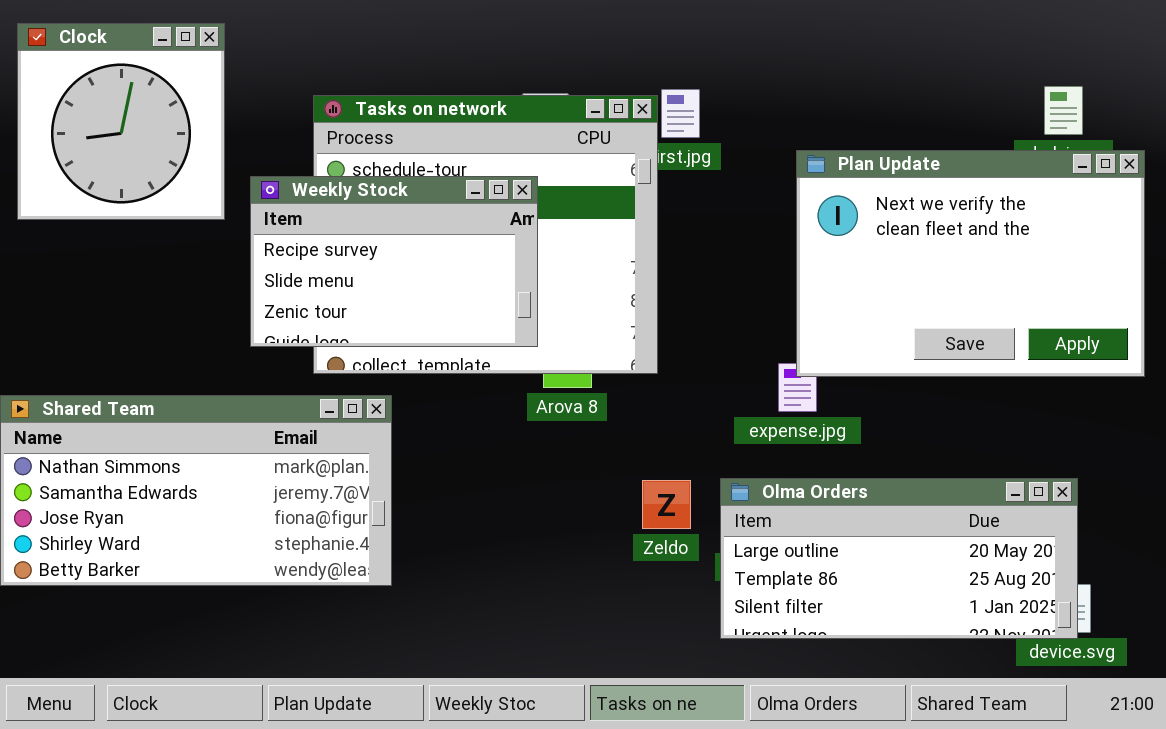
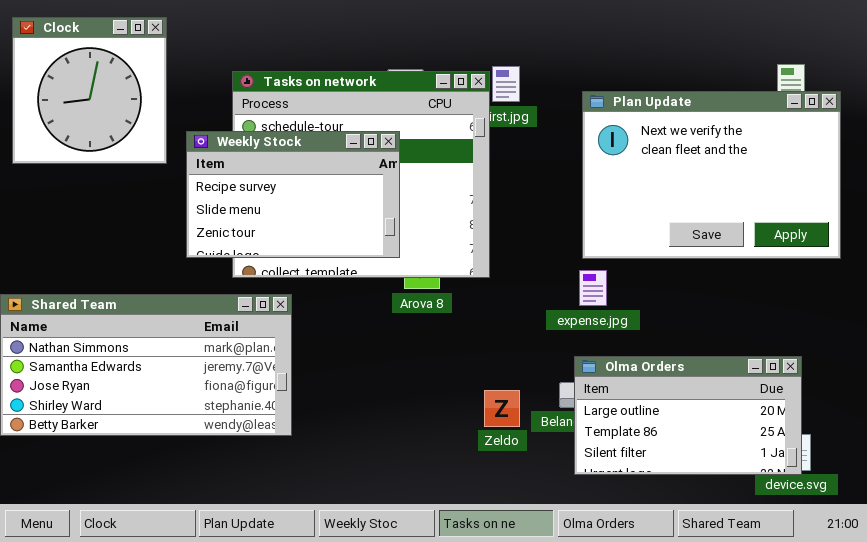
Plan Update: [796,150,1145,377] -> [582,91,841,259], moved
Olma Orders: [720,478,1078,639] -> [574,356,802,475], resized
Zeldo: [642,480,691,529] -> [484,390,520,427], moved

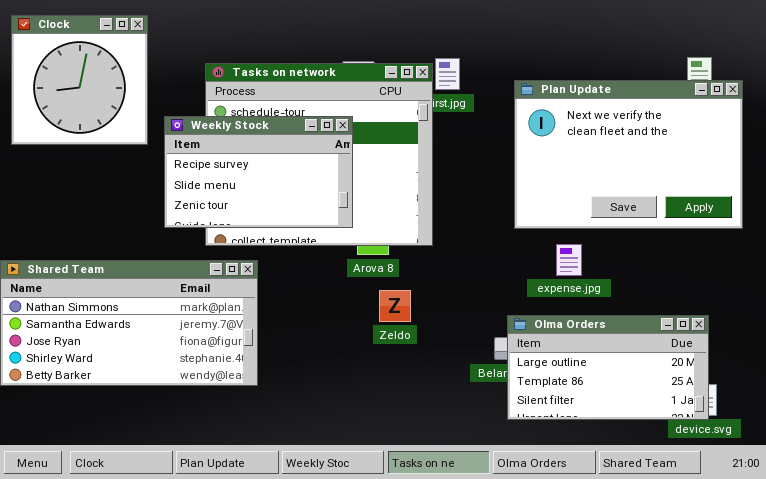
expense.jpg: [579,270,607,306] -> [556,244,582,276], moved
Zeldo: [484,390,520,427] -> [379,290,411,322], moved

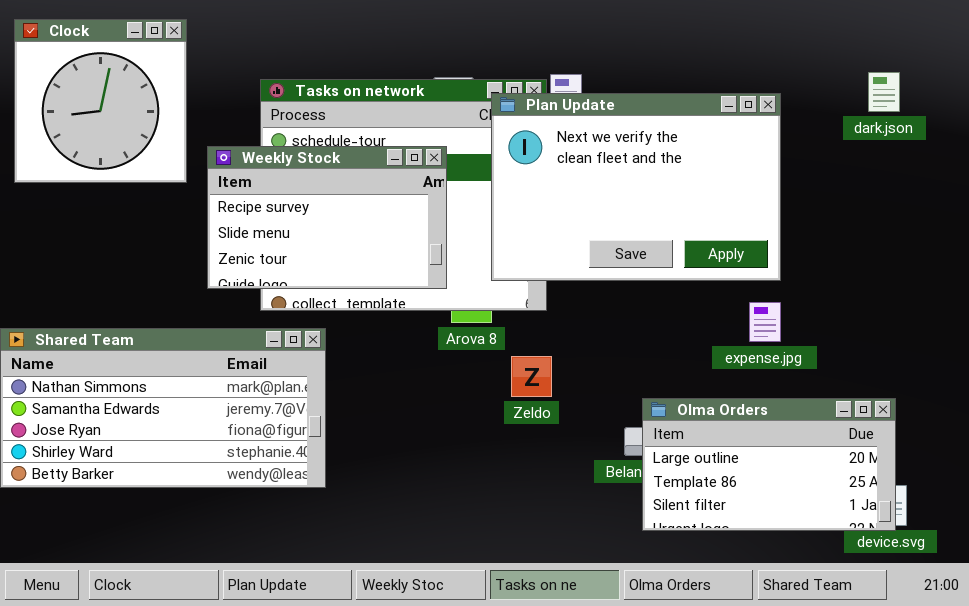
Plan Update: [514,80,743,229] -> [491,93,781,281], moved
expense.jpg: [556,244,582,276] -> [749,302,781,342], moved
Zeldo: [379,290,411,322] -> [511,356,552,397], moved

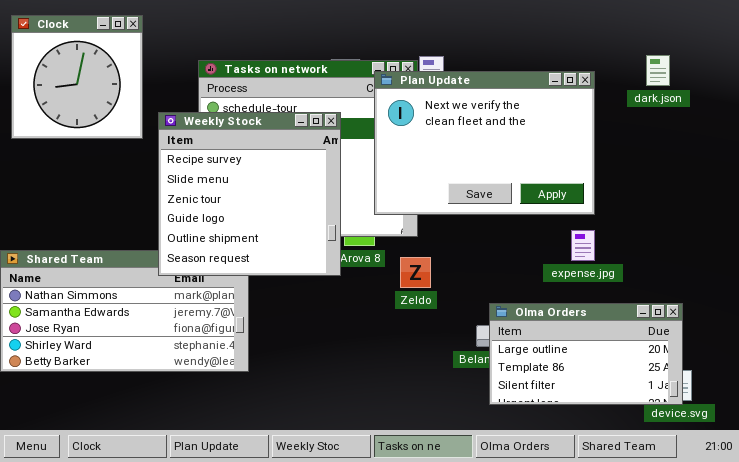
dark.json: [868,72,900,112] -> [646,55,670,86], moved
Weekly Stock: [207,146,447,289] -> [158,112,341,276], resized
Zeldo: [511,356,552,397] -> [400,257,431,288], moved

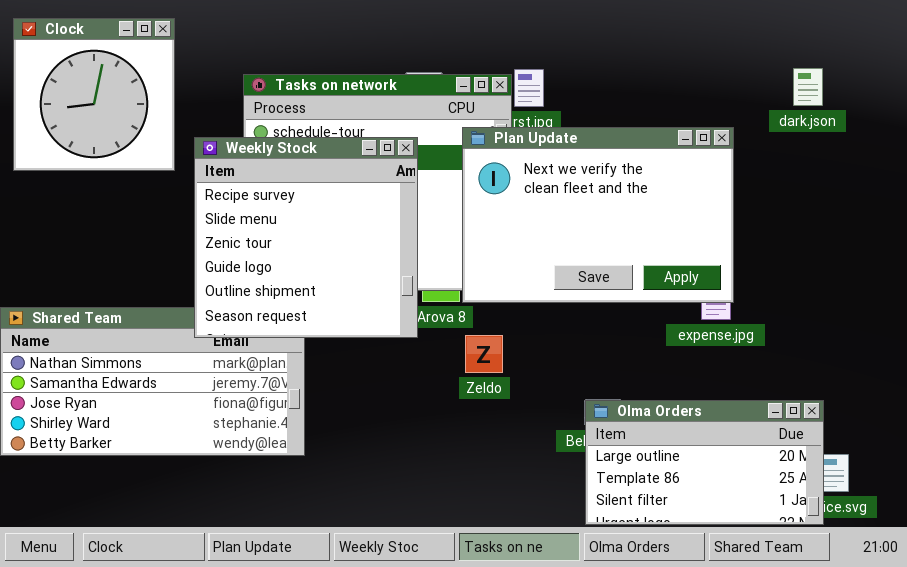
Plan Update: [374,71,595,215] -> [462,127,734,303], moved
Zeldo: [400,257,431,288] -> [465,335,503,373], moved
Olma Orders: [489,303,683,405] -> [585,400,824,525], moved

